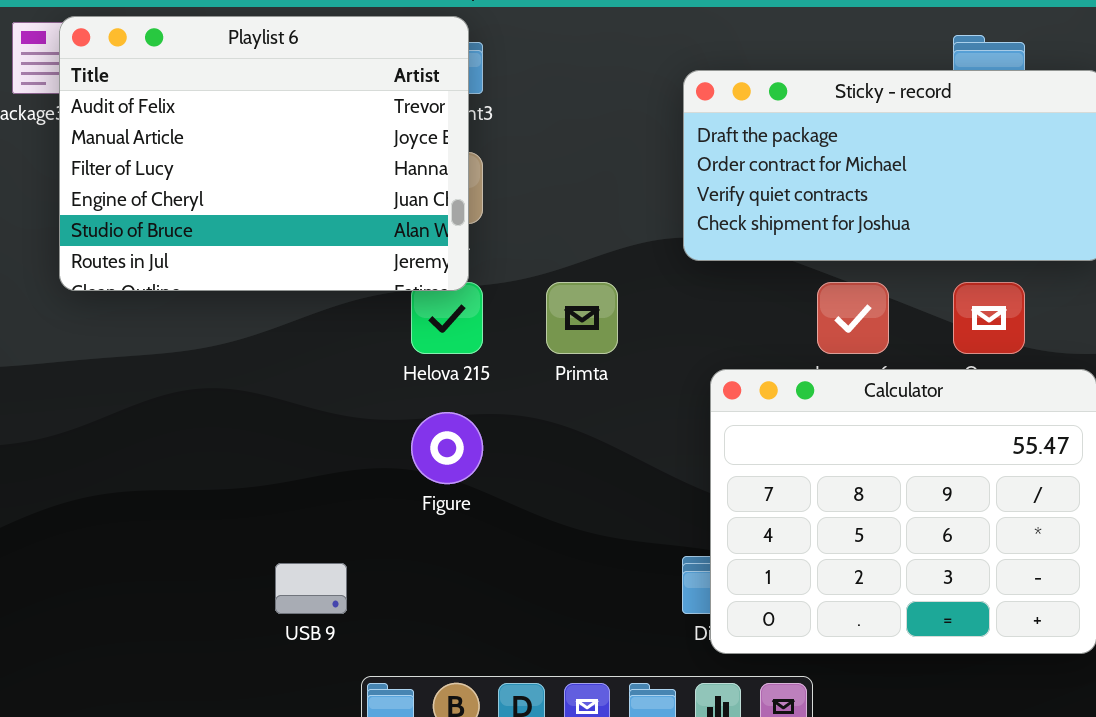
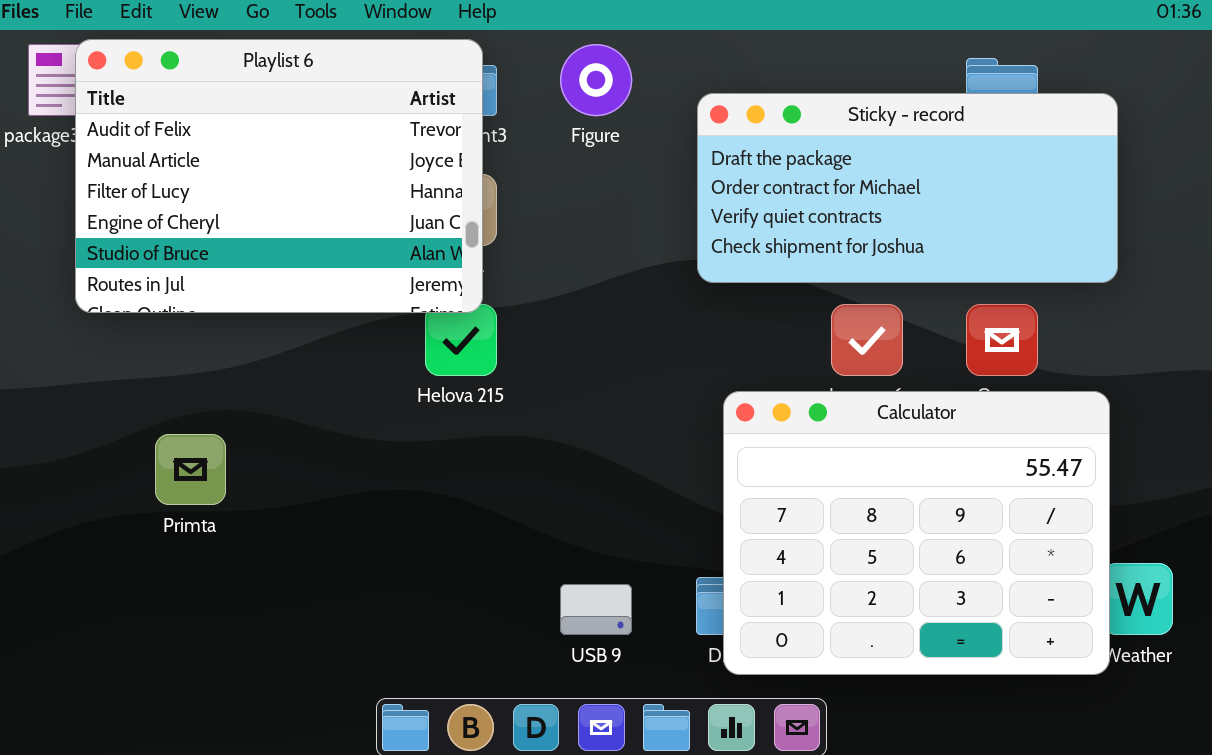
Primta: [546,282,618,354] -> [155,434,226,505], moved
Figure: [411,412,483,484] -> [560,44,632,116], moved
USB 9: [275,563,347,614] -> [560,584,632,635], moved

